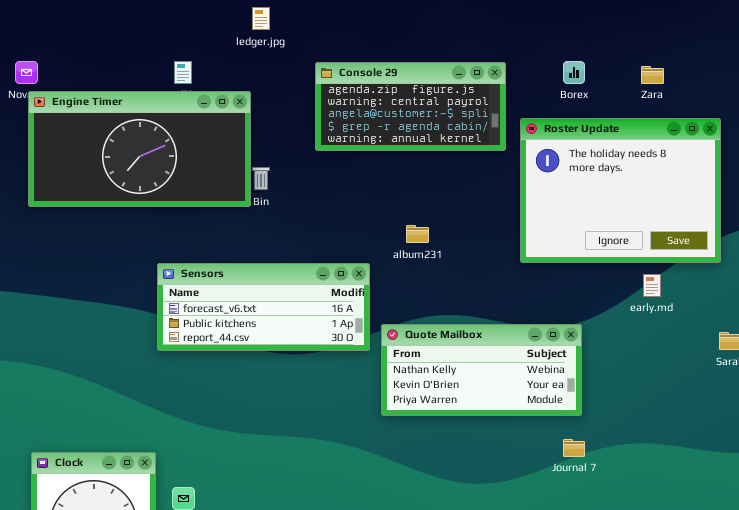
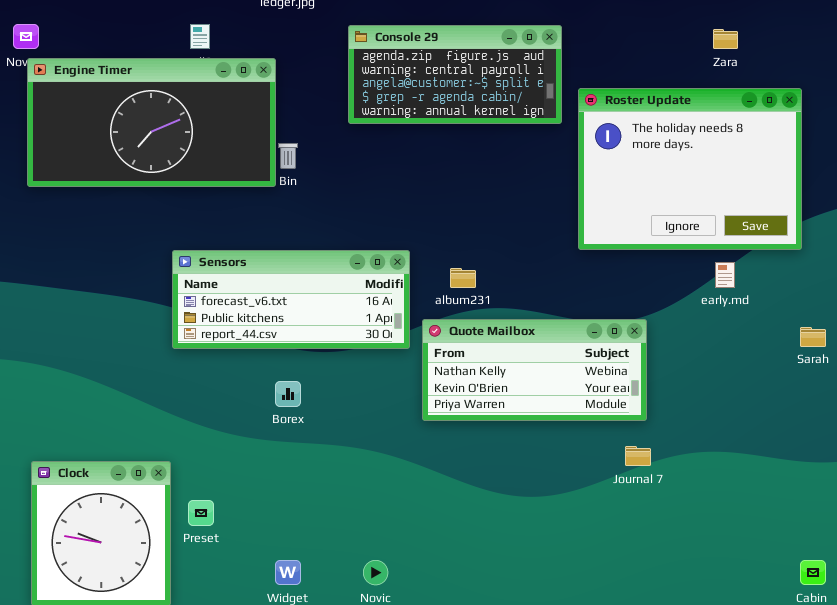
Borex: [563,61,585,84] -> [275,381,301,407], moved
album231: [406,225,429,243] -> [450,268,476,288], moved

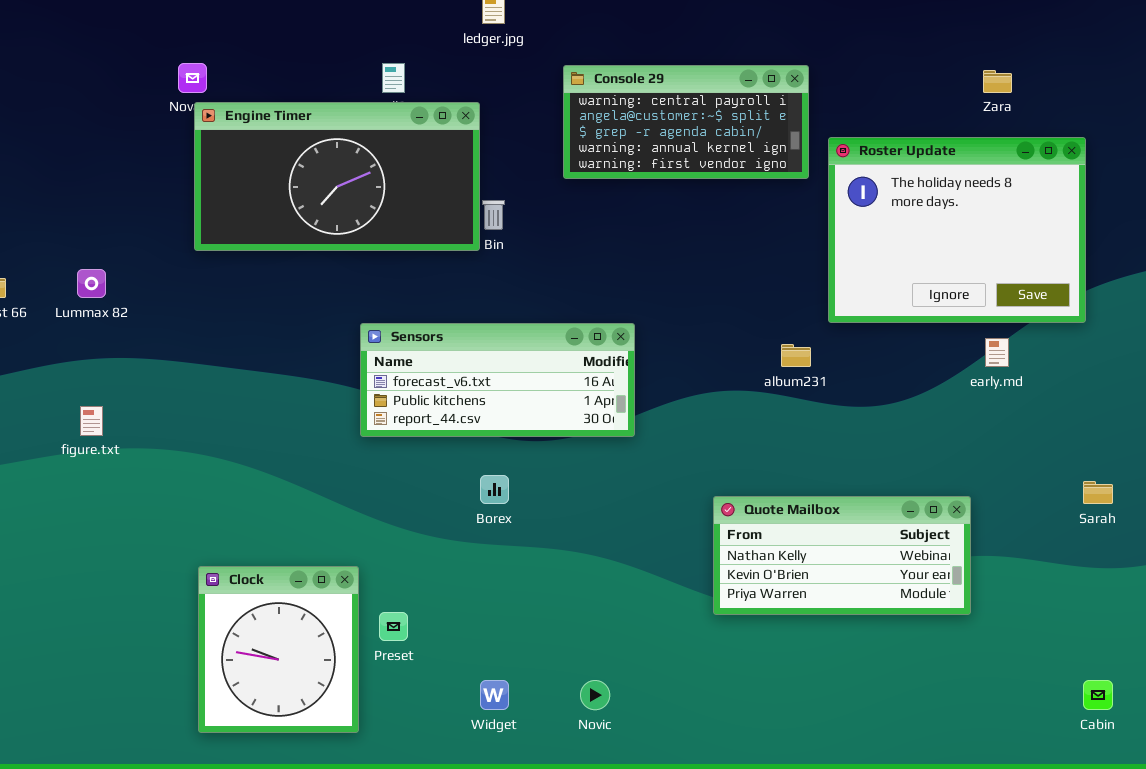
Console 29: [348,25,562,124] -> [563,65,809,179], scrolled down 1 row
album231: [450,268,476,288] -> [781,344,811,367], moved
Quote Mailbox: [422,319,647,421] -> [713,496,971,615], moved
Sarah: [800,327,826,347] -> [1083,481,1113,504], moved

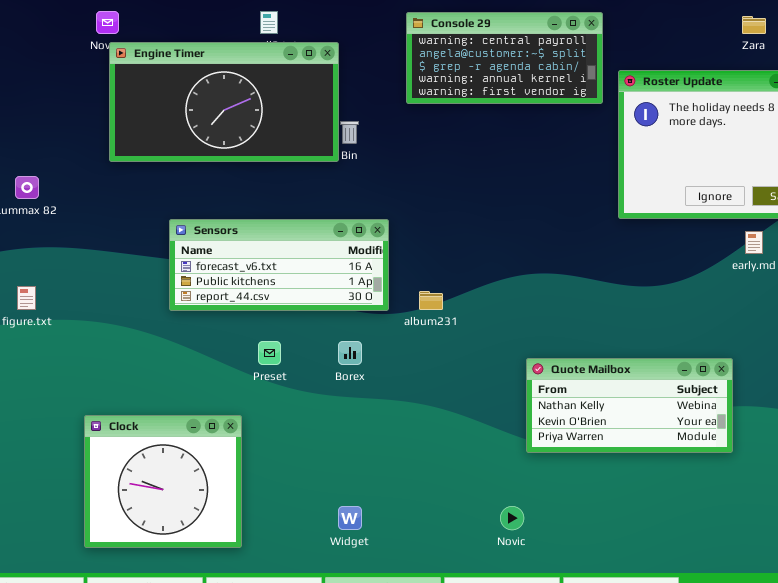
Sensors: [360,323,635,437] -> [169,219,389,311], moved
album231: [781,344,811,367] -> [419,291,443,310], moved
Clock: [198,566,359,733] -> [84,415,242,548], resized
Preset: [379,612,408,641] -> [258,341,281,365], moved
Novic: [580,680,610,710] -> [500,506,524,530], moved

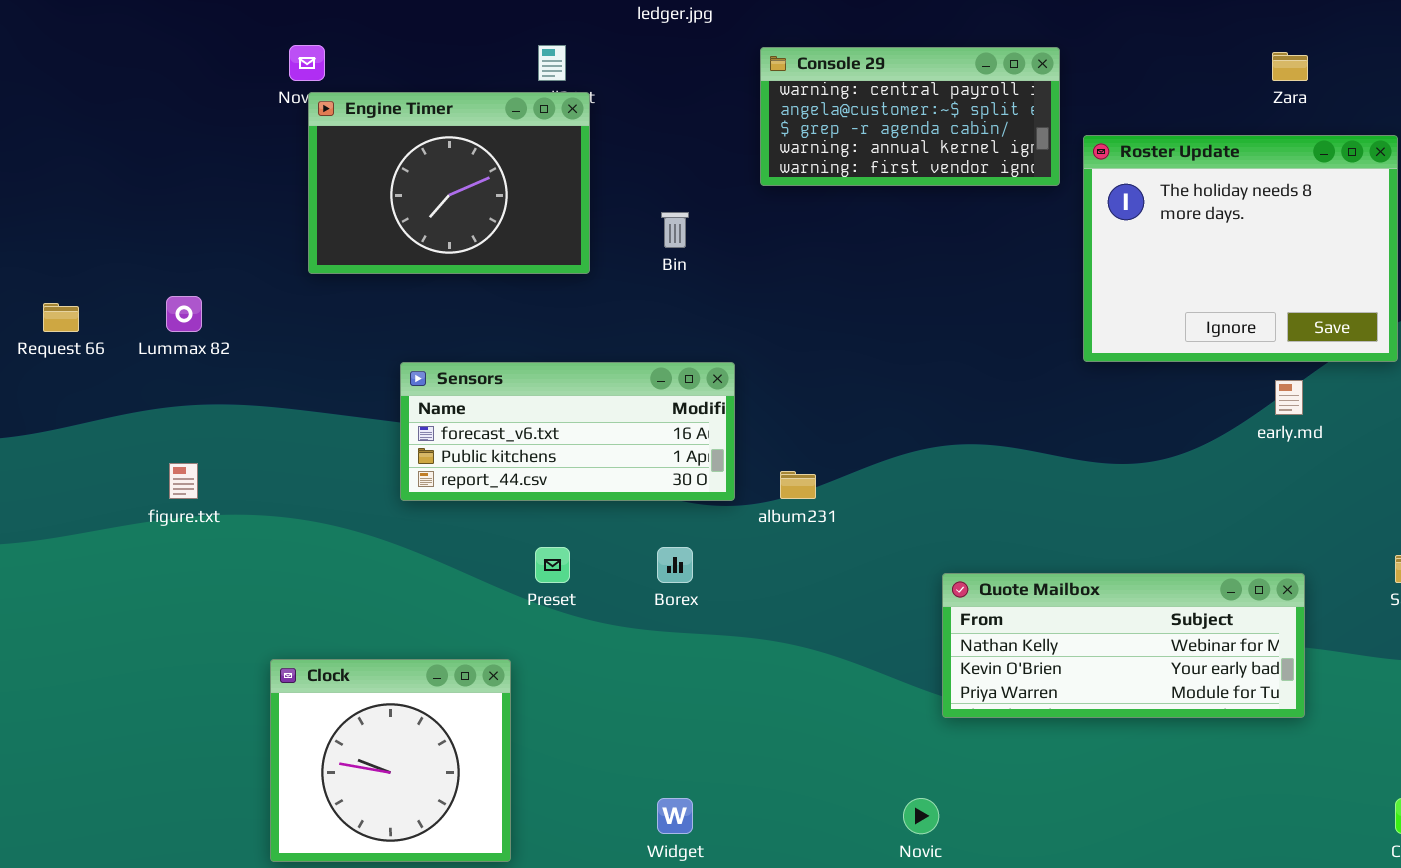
Engine Timer: [109,42,339,162] -> [308,92,590,274], resized
Quote Mailbox: [526,358,733,453] -> [942,573,1305,718], resized

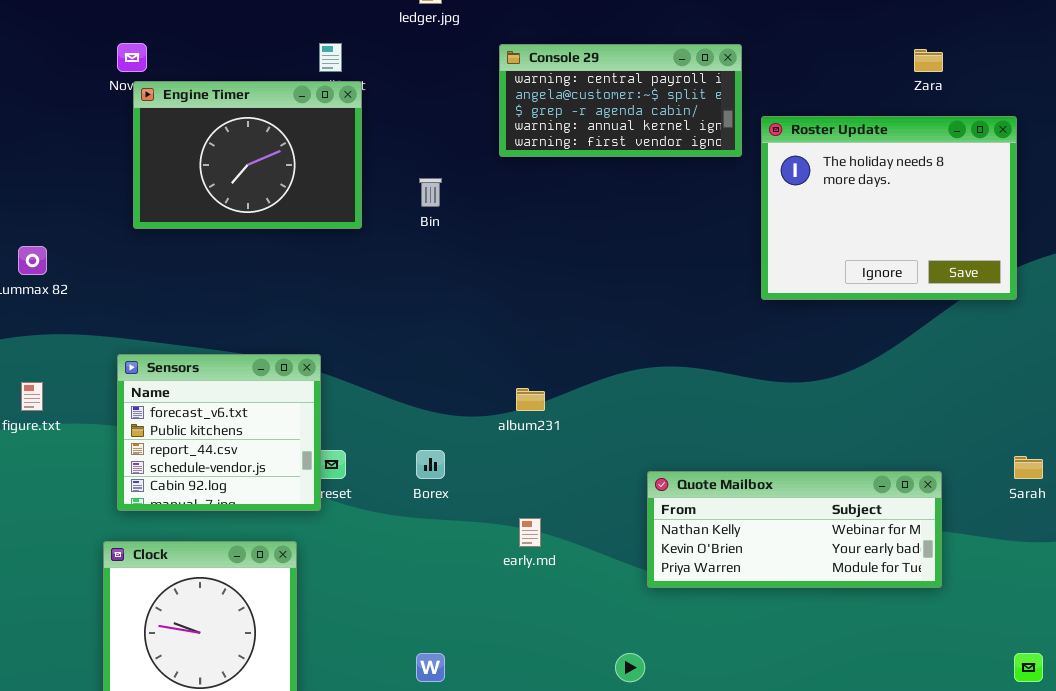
Sensors: [400,362,735,501] -> [117,354,321,511], moved, resized
early.md: [1275,380,1303,415] -> [519,518,541,547], moved

